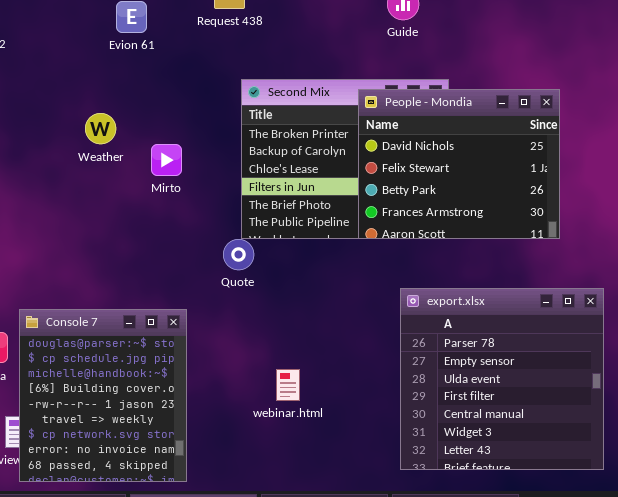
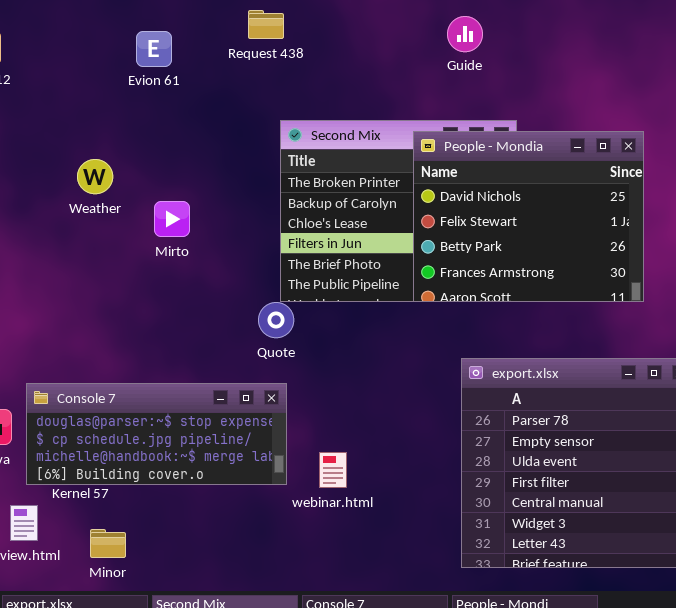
Weather: [85,113,116,144] -> [77,159,113,194], moved
Mirto: [151,144,182,176] -> [154,201,190,237], moved
Console 7: [19,309,187,482] -> [26,383,287,485], resized

